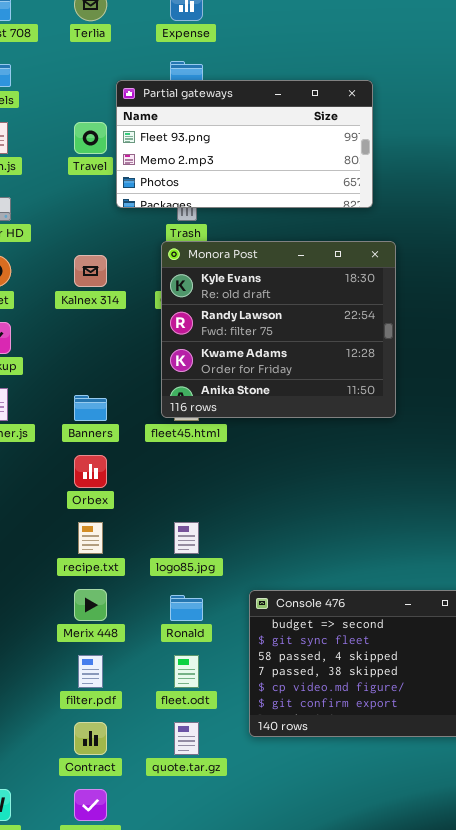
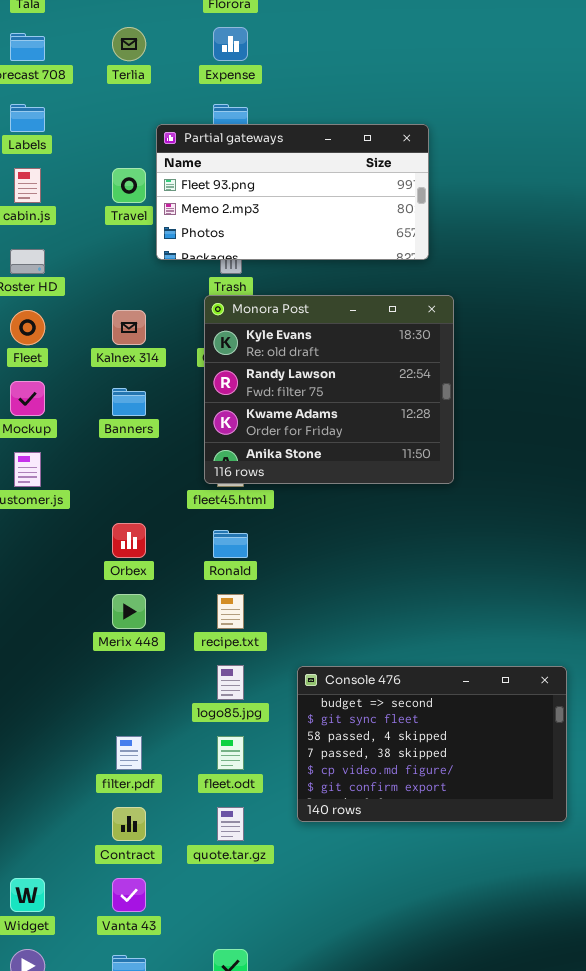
Banners: [74,395,107,421] -> [112,388,146,416], moved
recipe.txt: [78,522,103,554] -> [217,594,244,629], moved
logo85.jpg: [174,522,199,554] -> [217,665,244,700], moved
Merix 448: [74,589,107,621] -> [112,594,146,629], moved
Ronald: [170,595,203,621] -> [213,530,248,558], moved

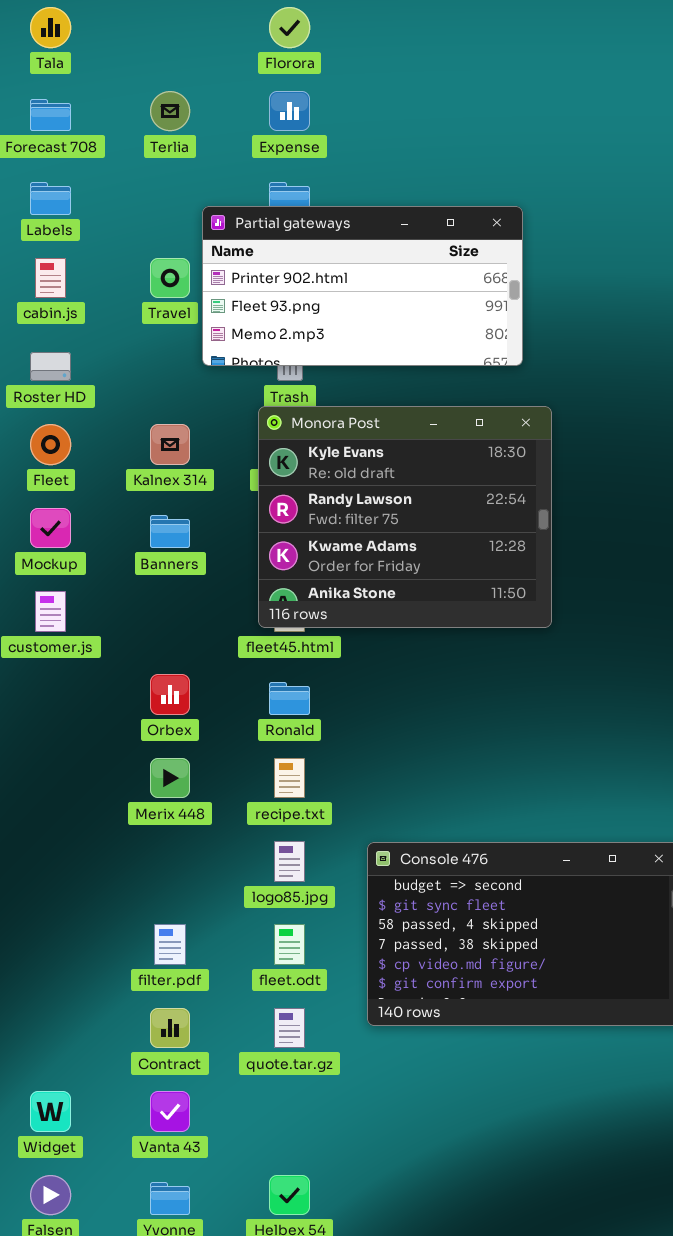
Partial gateways: [156,124,429,260] -> [202,206,523,366], scrolled up 1 row

